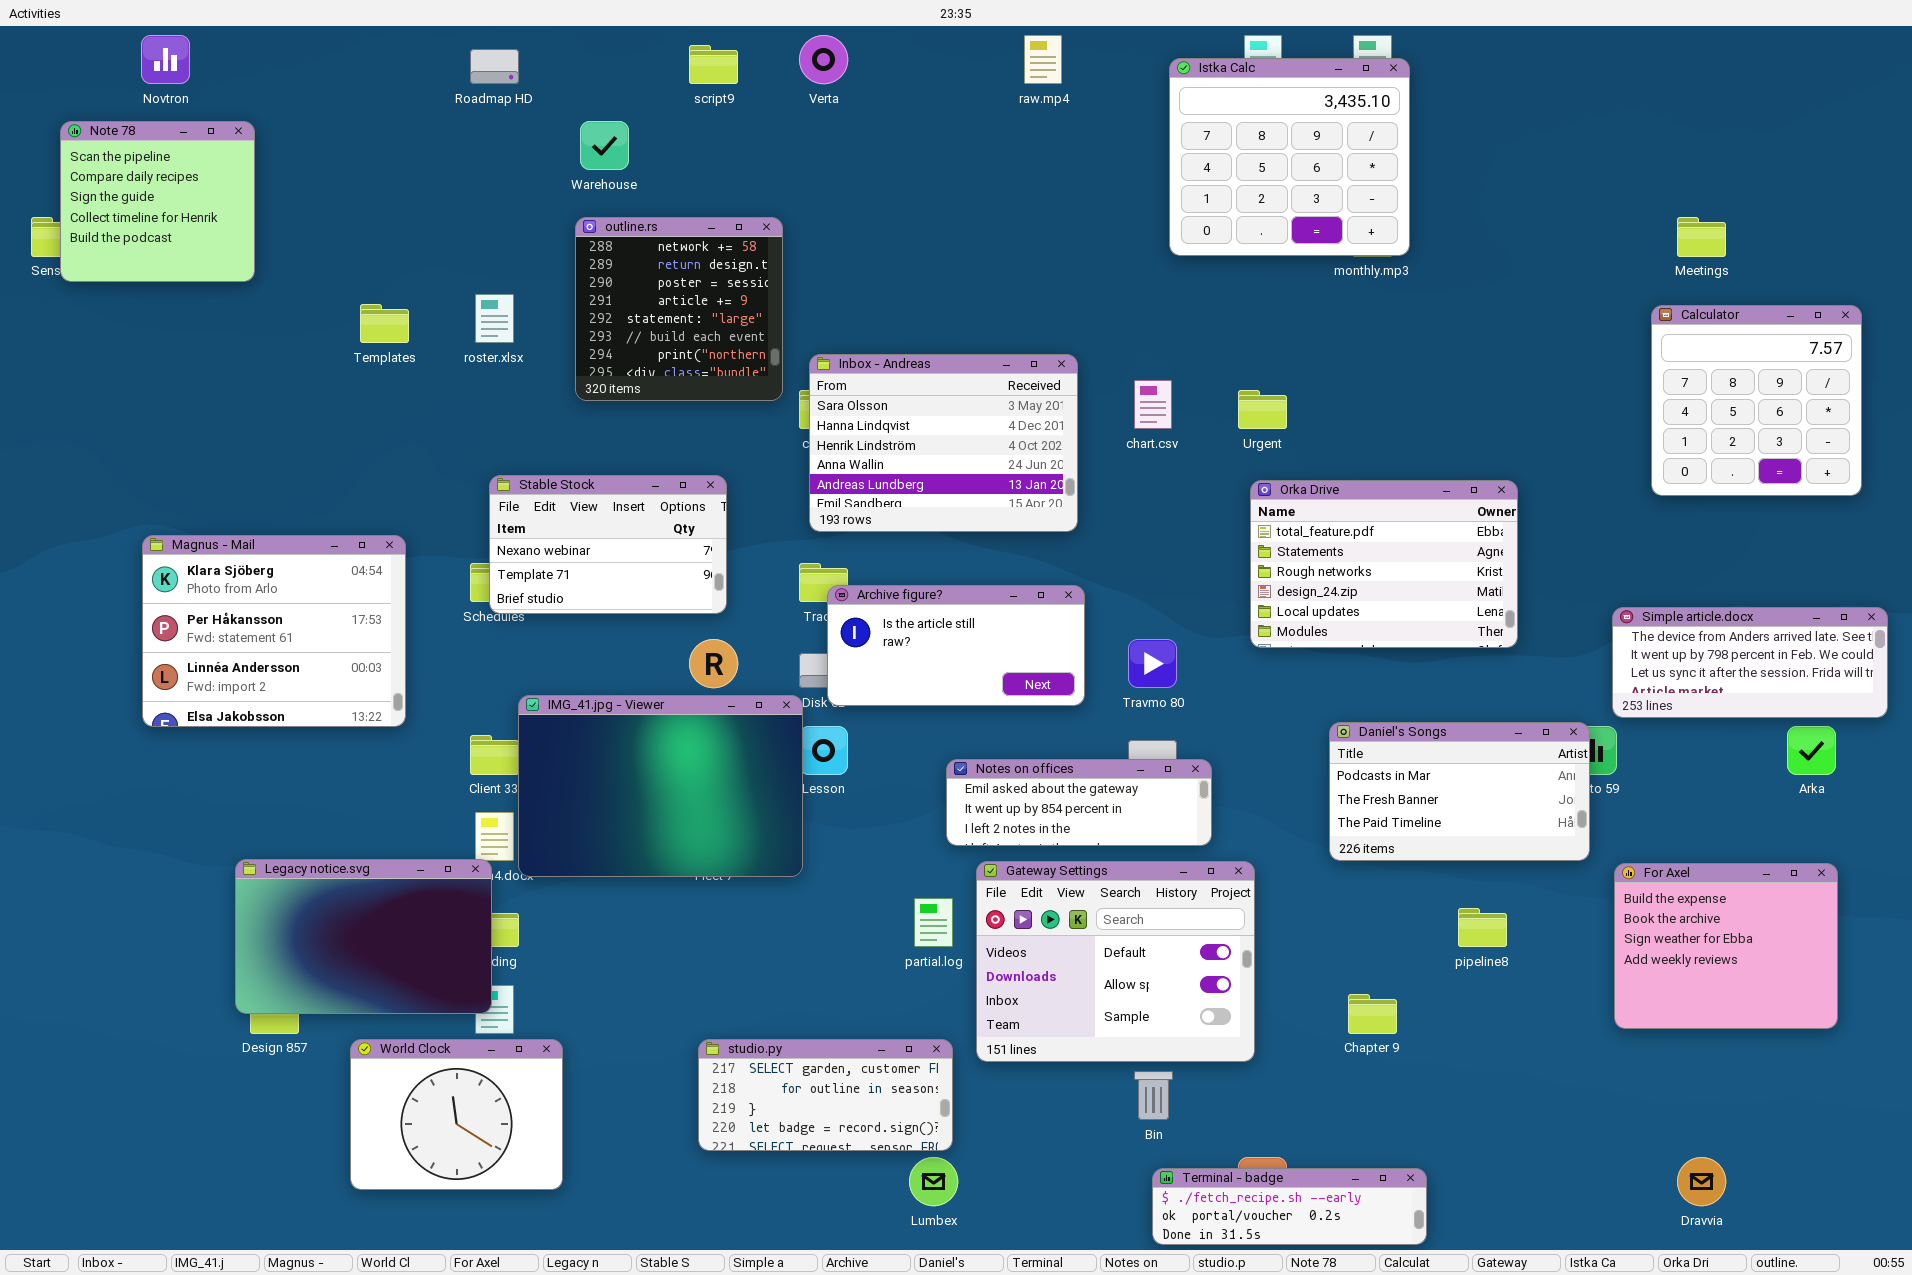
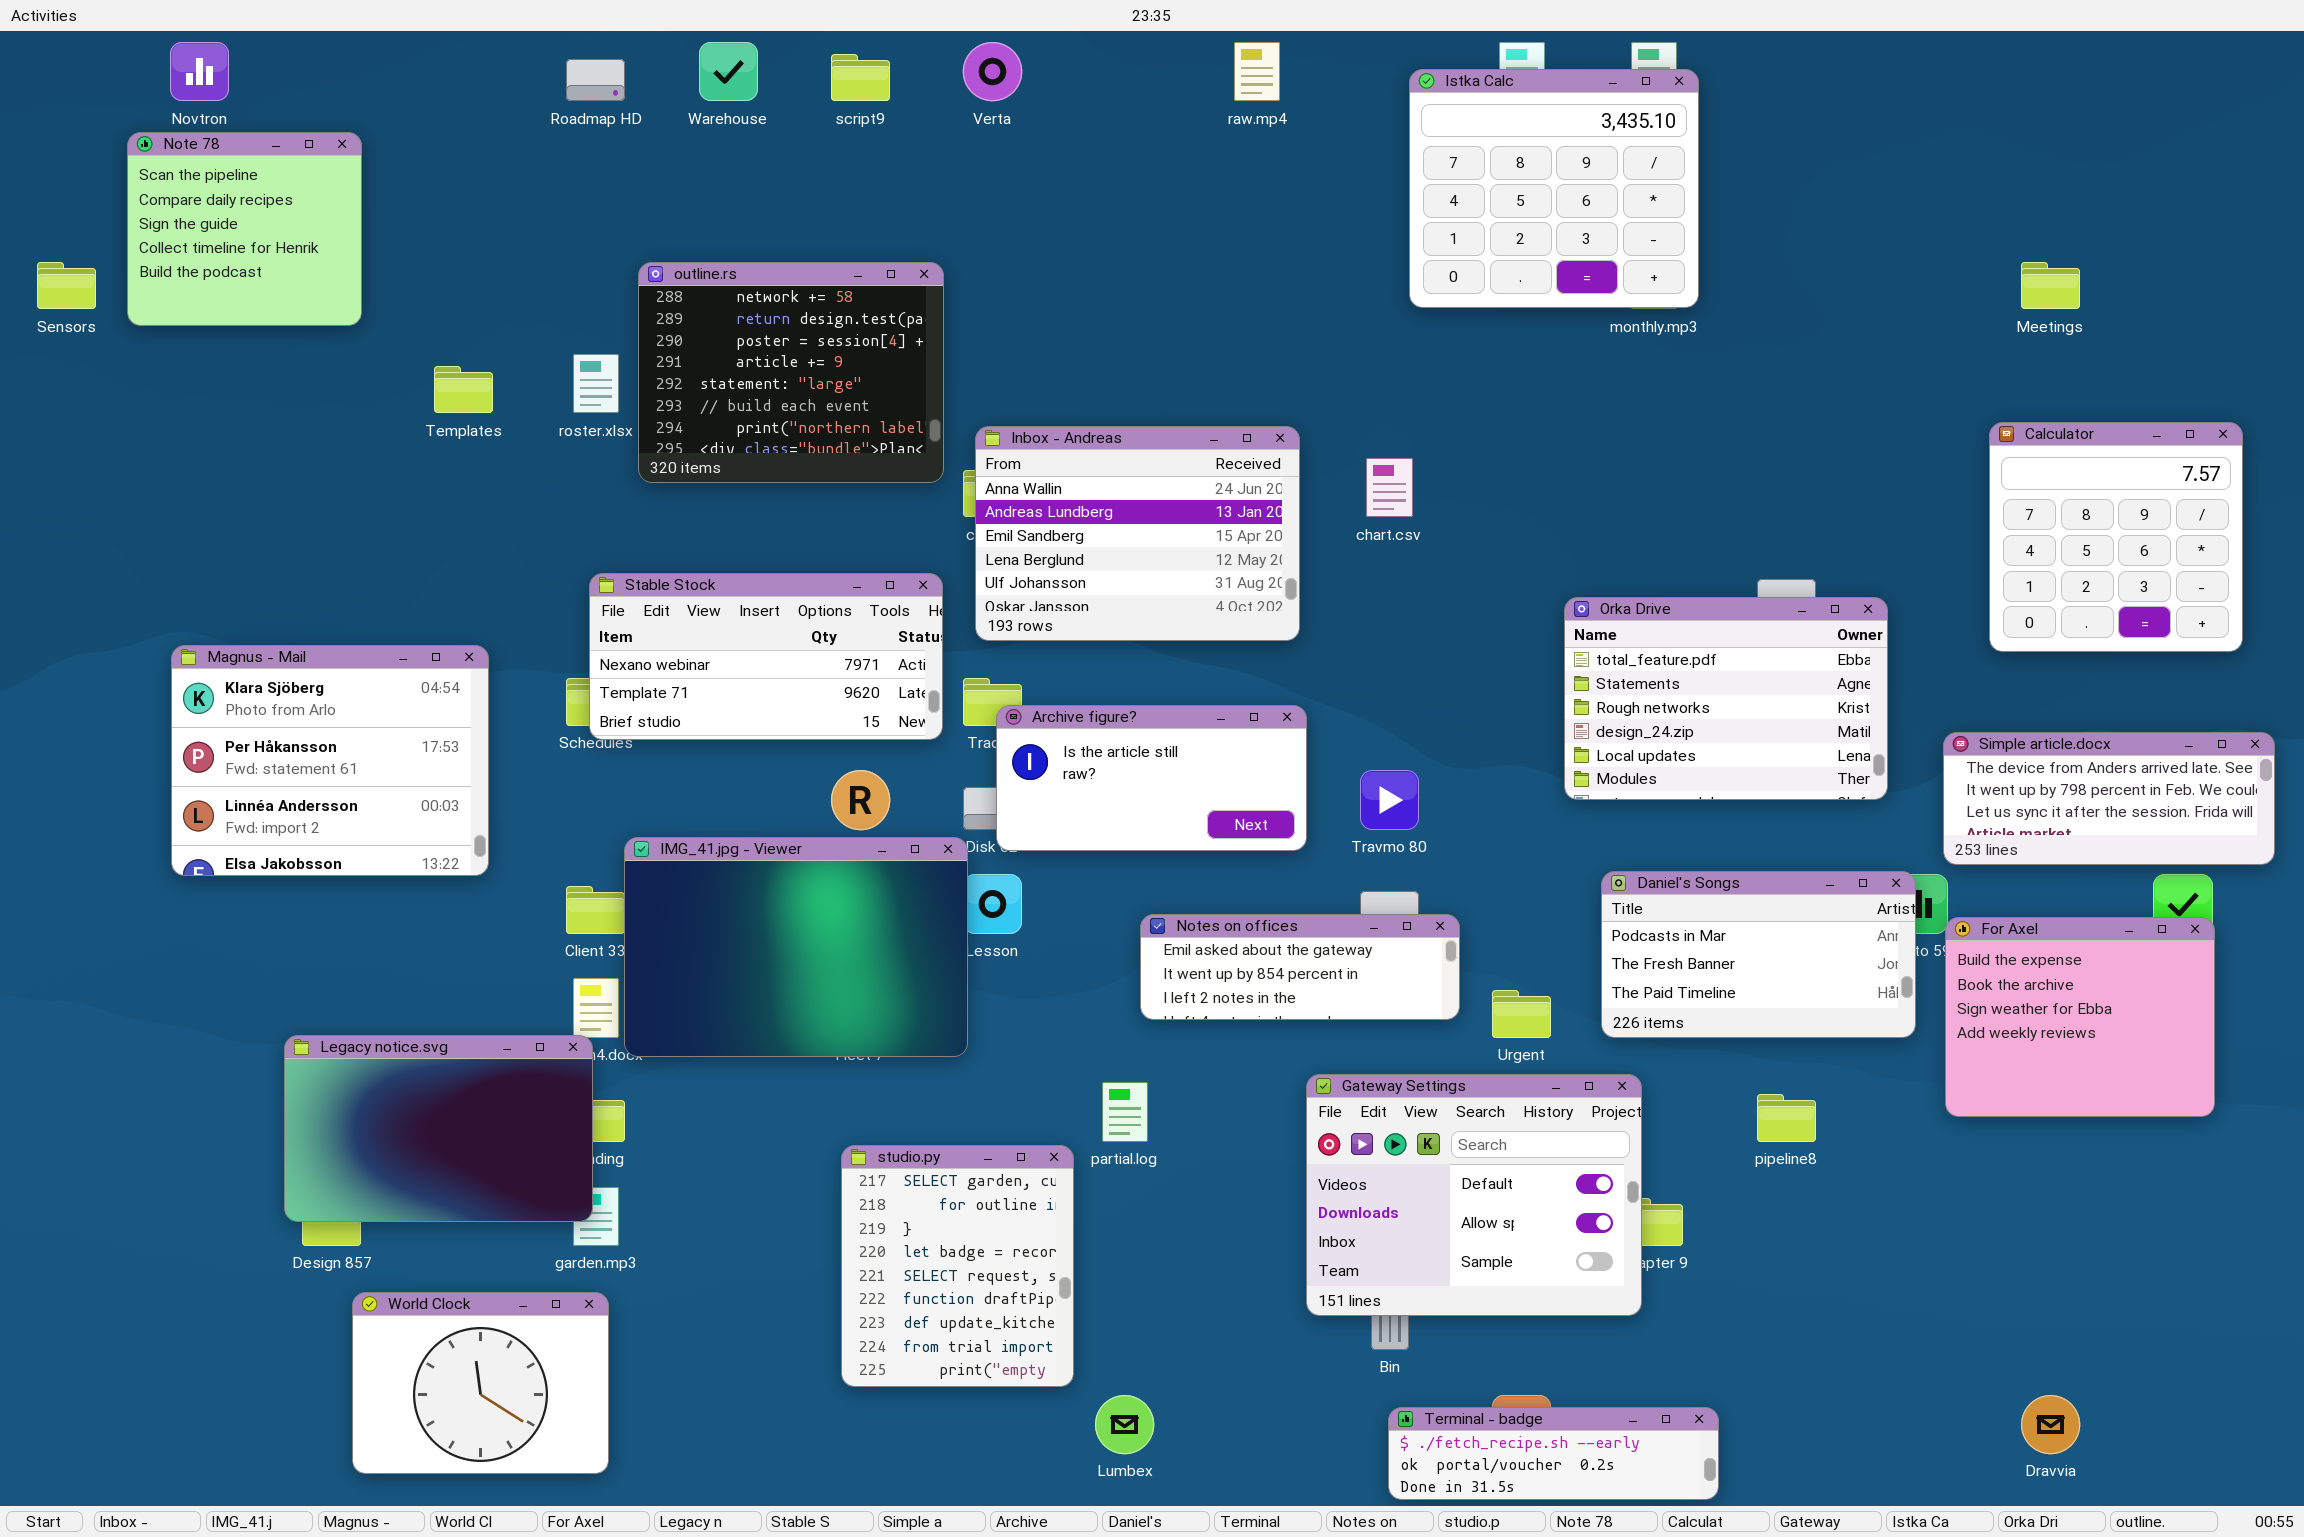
Note 78: [60,121,255,282] -> [127,132,362,326], moved
Warehouse: [580,121,629,170] -> [699,42,758,101], moved
outline.rs: [575,217,783,401] -> [638,262,944,483], resized
Calculator: [1651,305,1862,496] -> [1989,422,2243,652], moved
Inbox - Andreas: [809,354,1078,532] -> [975,426,1300,641], scrolled down 3 rows
Urgent: [1238,390,1287,429] -> [1492,990,1551,1038], moved
Stable Stock: [489,475,727,614] -> [589,573,943,740], resized
Orka Drive: [1250,480,1518,648] -> [1564,597,1888,800], moved
Gateway Settings: [976,861,1255,1062] -> [1306,1074,1642,1316], moved
For Axel: [1614,863,1838,1029] -> [1945,917,2215,1117], moved
World Clock: [350,1039,563,1190] -> [352,1292,609,1474], moved
studio.py: [698,1039,953,1151] -> [841,1145,1074,1387], resized

